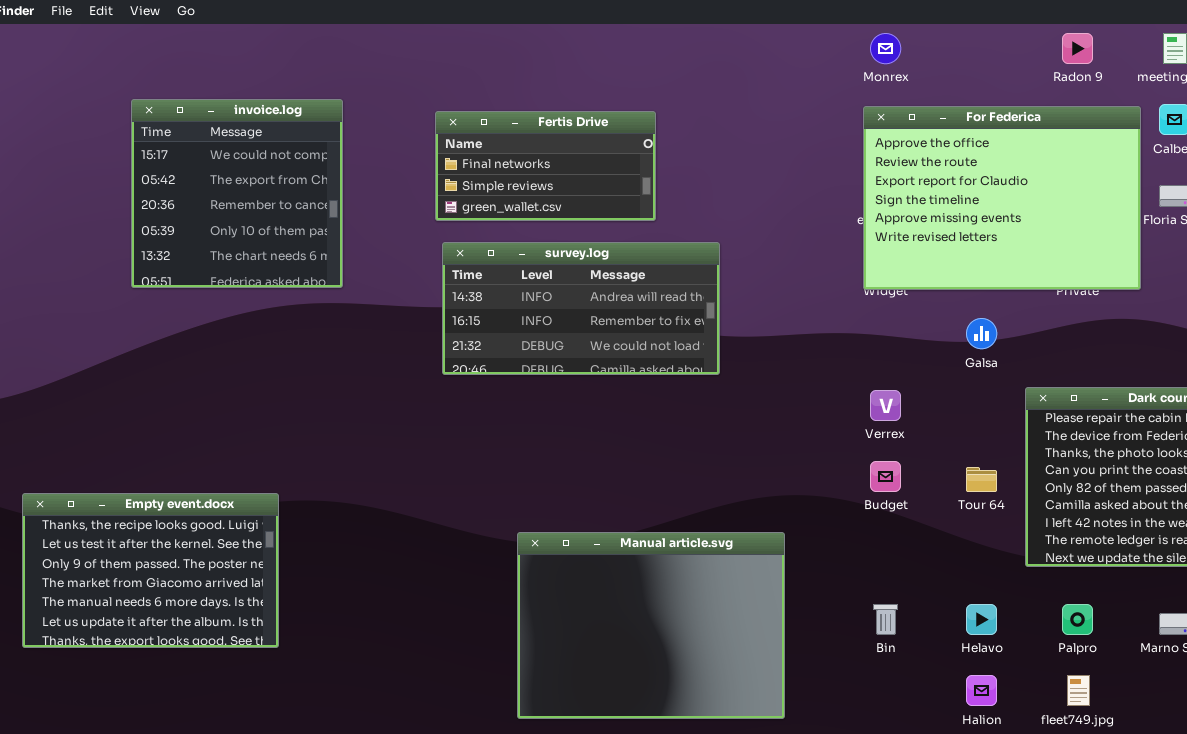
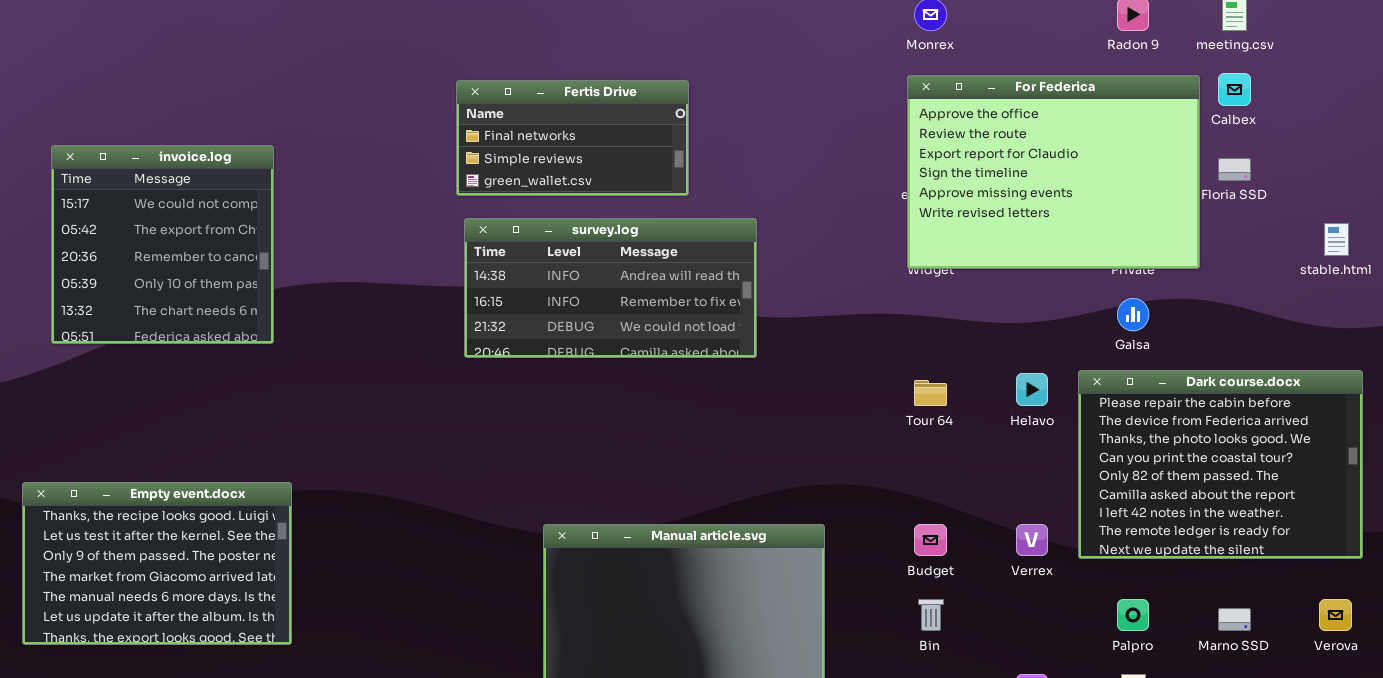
invoice.log: [131,99,343,288] -> [51,145,274,344], moved
Galsa: [966,318,997,349] -> [1117,298,1149,331], moved
Verrex: [870,390,901,421] -> [1016,524,1048,556], moved
Budget: [870,461,901,492] -> [914,524,947,556], moved
Tour 64: [966,467,997,492] -> [914,380,947,406], moved
Helavo: [966,604,997,635] -> [1016,373,1048,406], moved

